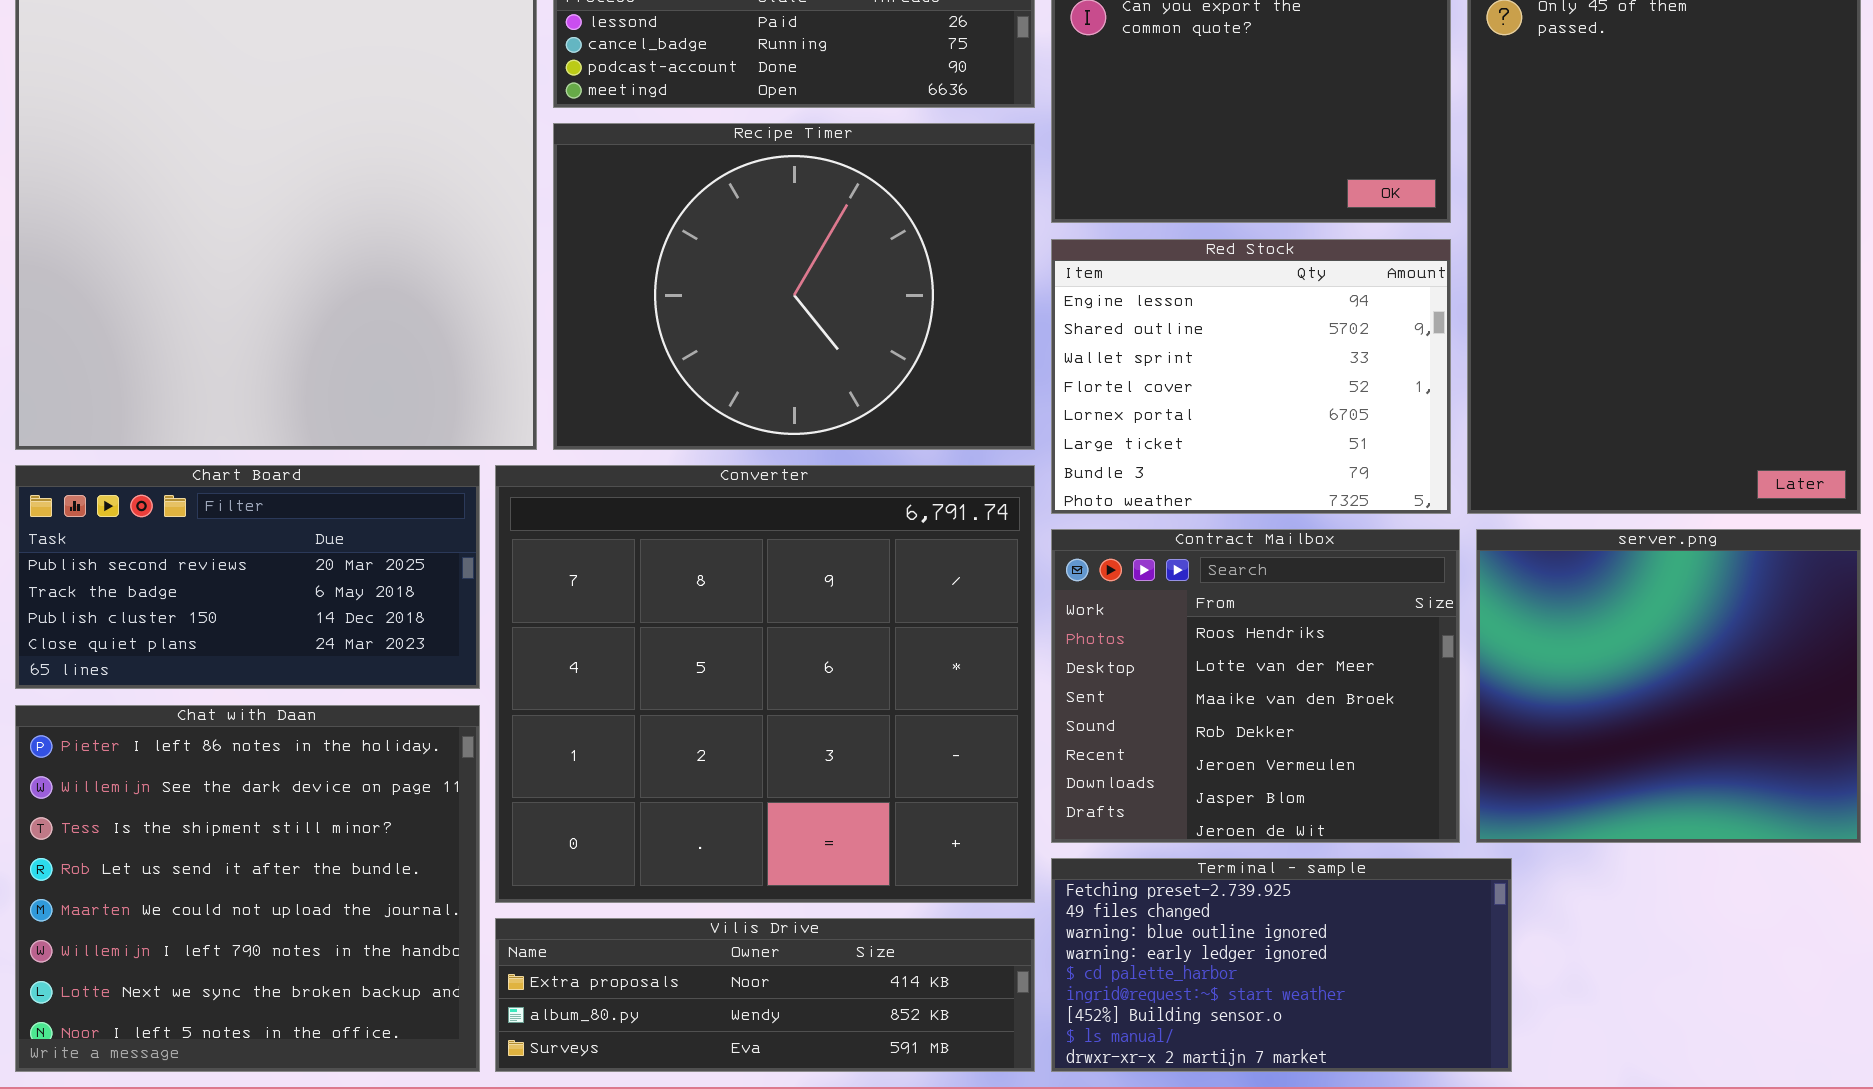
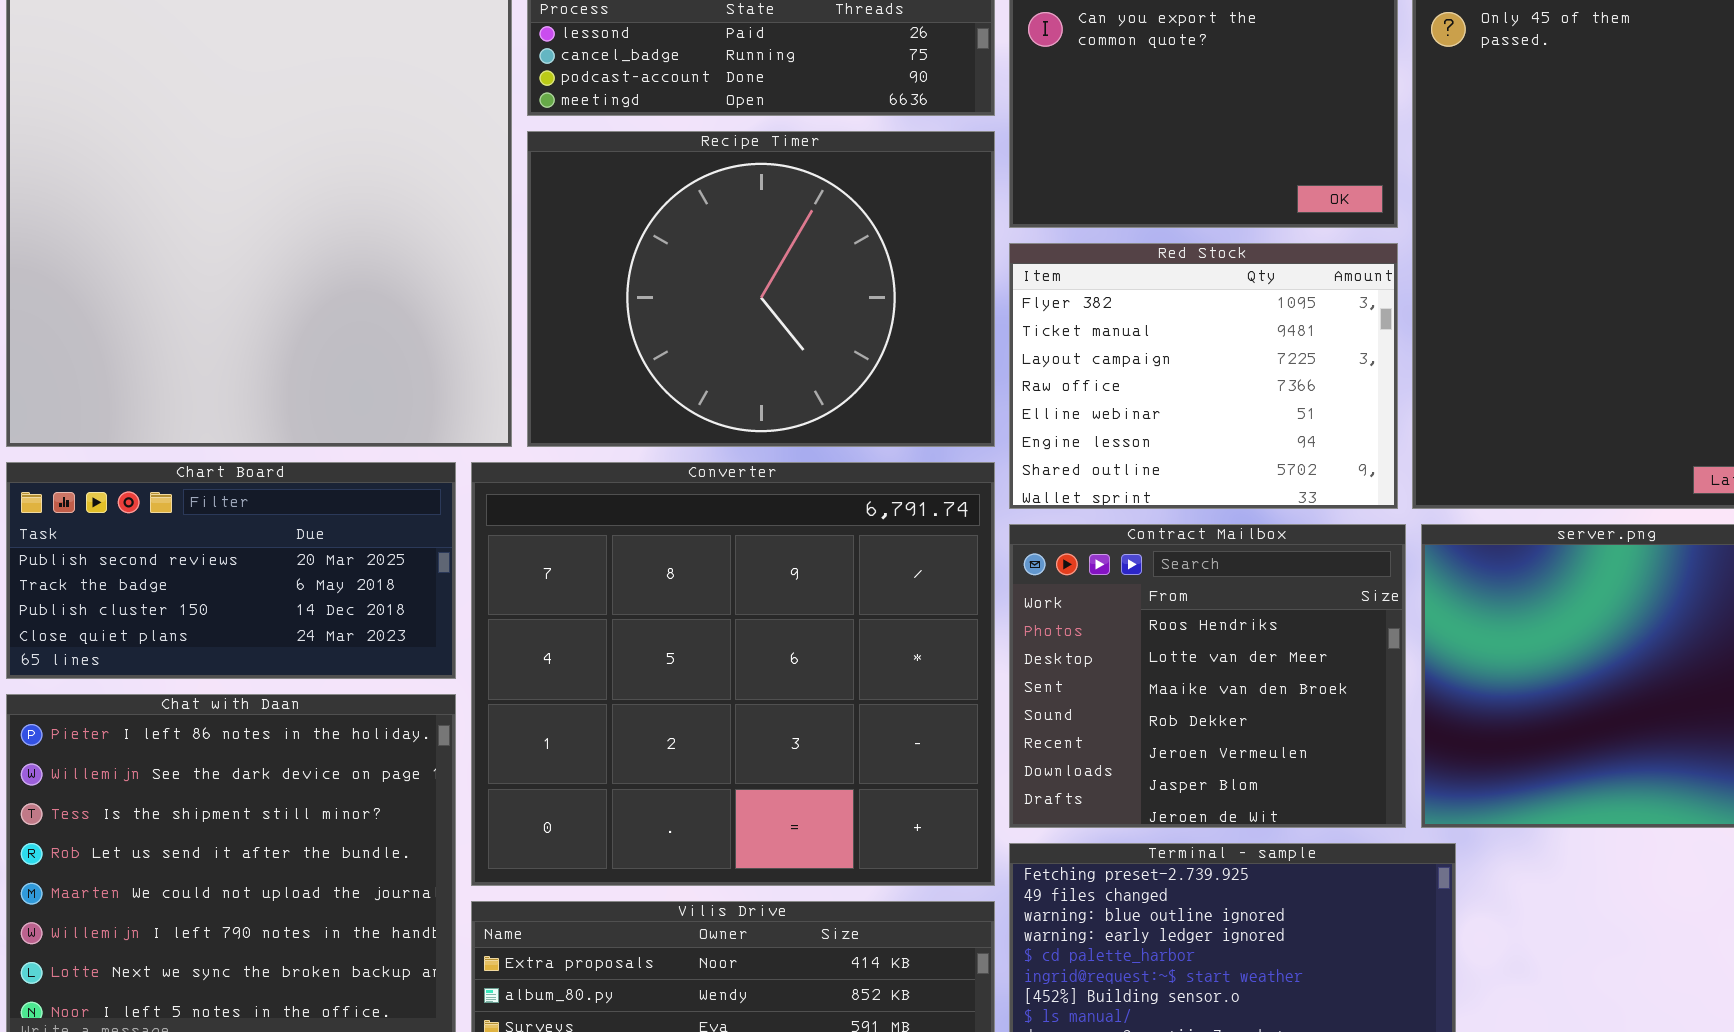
Red Stock: [1051,239,1451,514] -> [1009,243,1398,509], scrolled up 5 rows

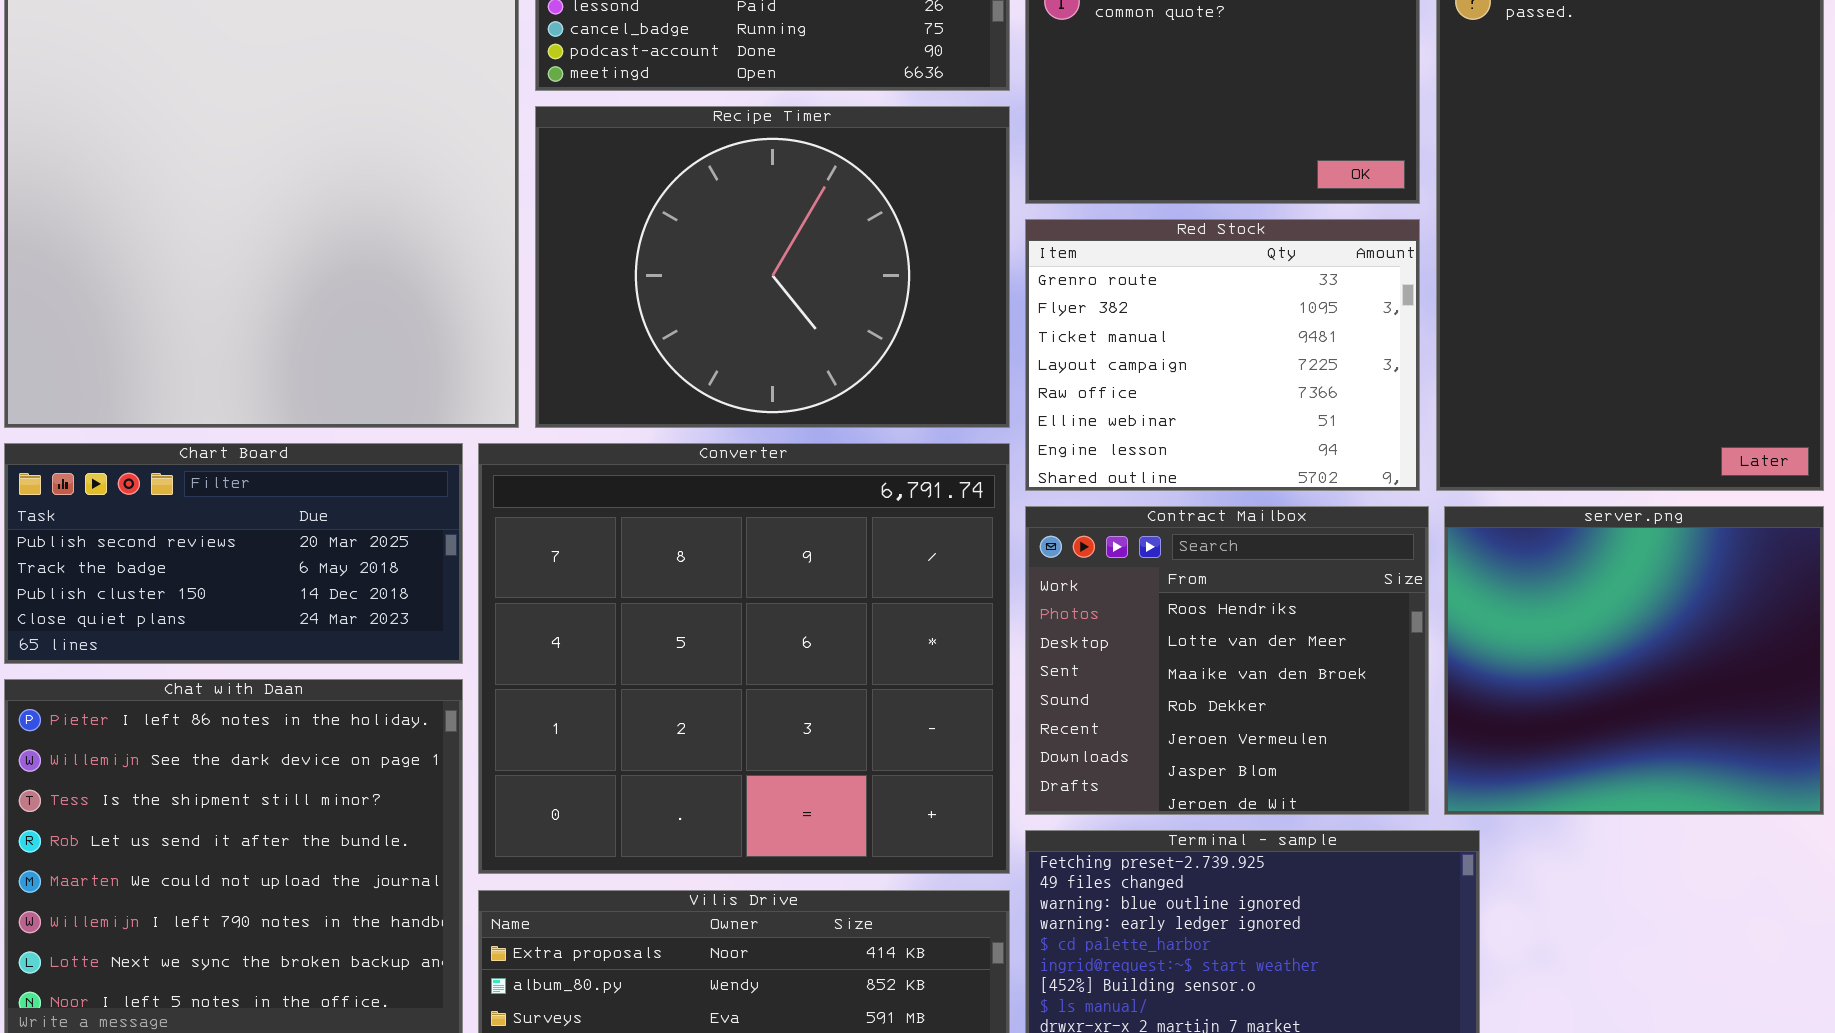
Red Stock: [1009,243,1398,509] -> [1025,219,1420,491], scrolled up 1 row

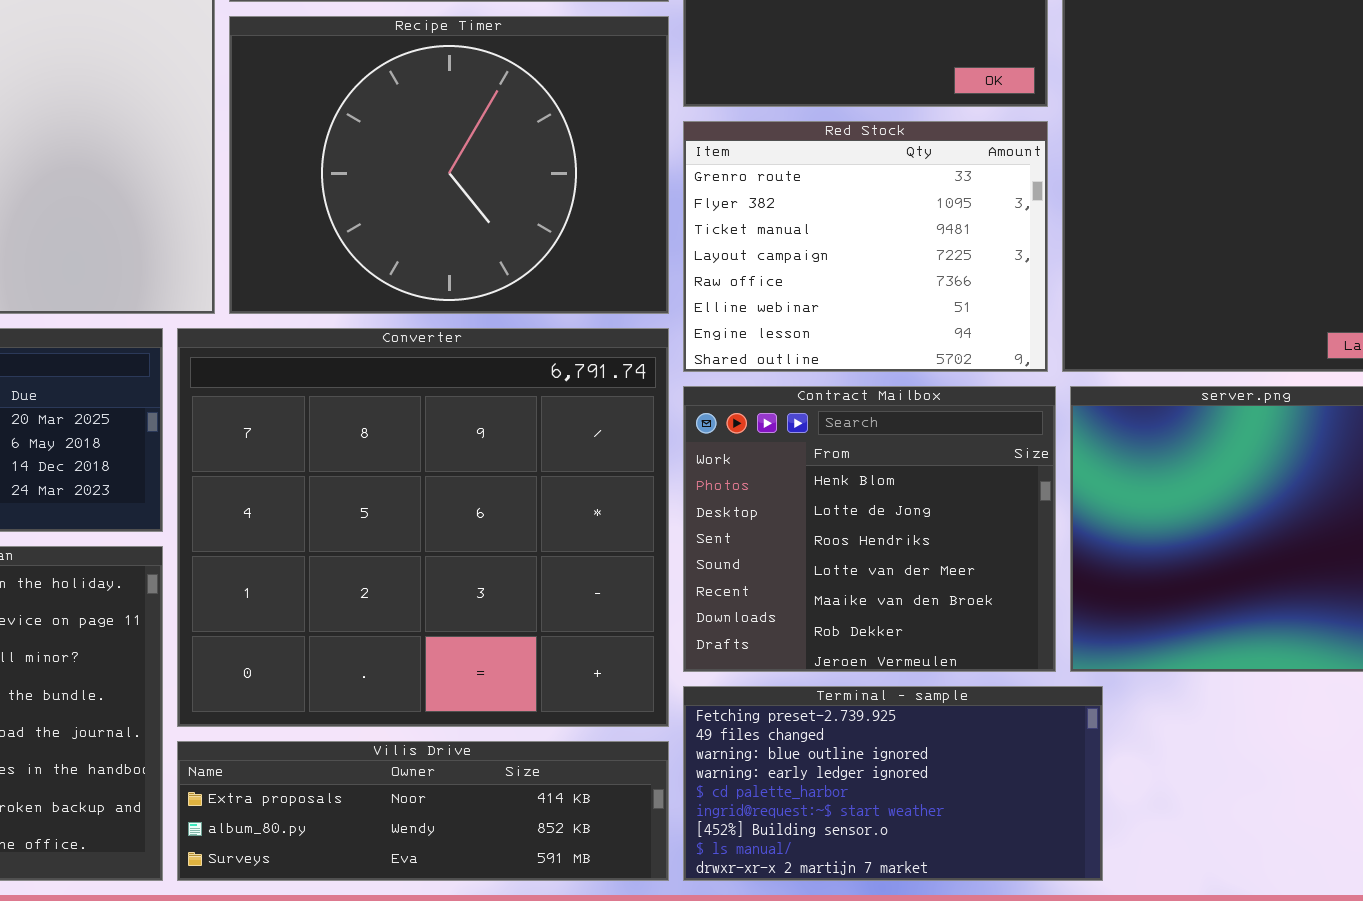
Contract Mailbox: [1025,506,1429,815] -> [683,386,1056,672], scrolled up 2 rows

